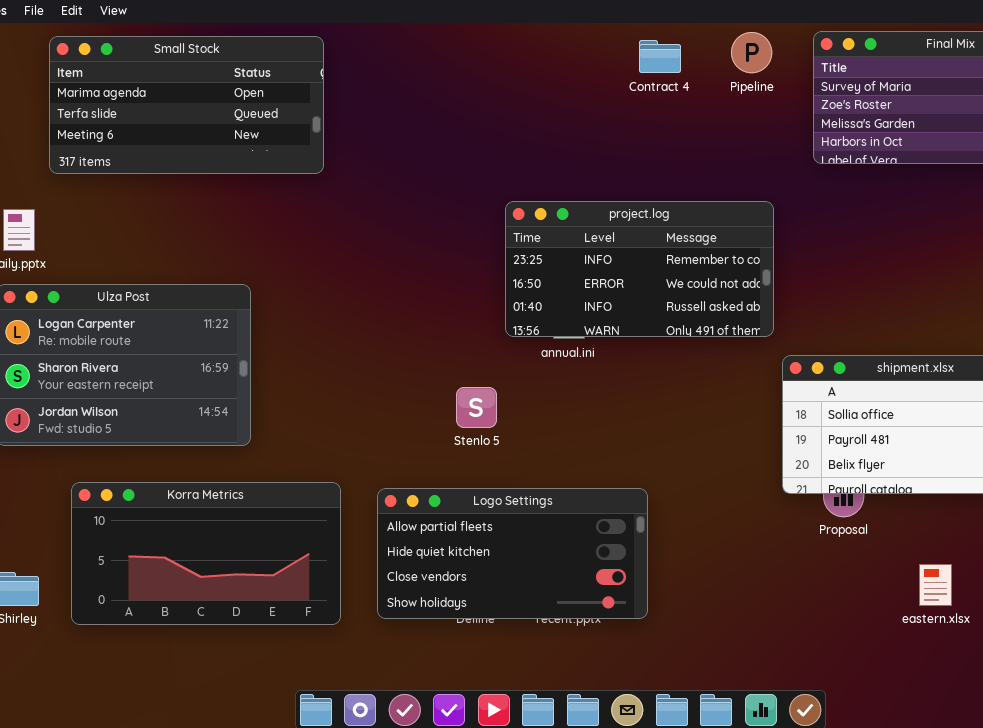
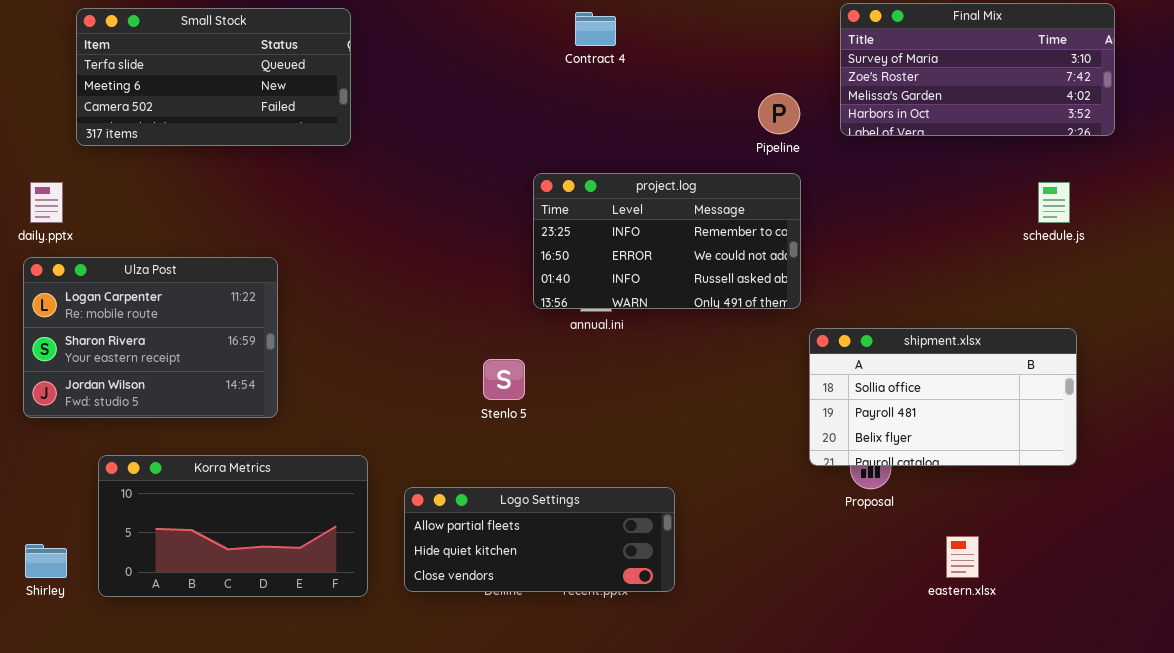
Pipeline: [731,32,772,73] -> [758,93,800,134], moved
Small Stock: [49,36,324,174] -> [76,8,351,146], scrolled down 1 row
Contract 4: [639,40,681,73] -> [575,12,616,46], moved
Logo Settings: [377,488,648,619] -> [404,487,675,592], resized

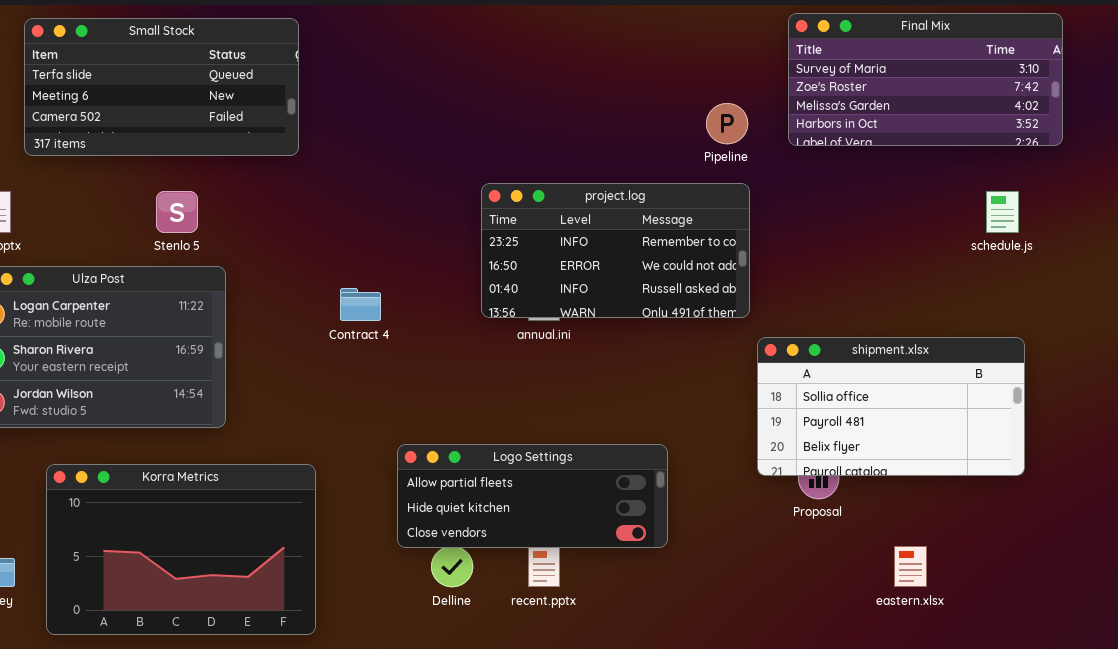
Contract 4: [575,12,616,46] -> [340,288,381,321], moved
Stenlo 5: [483,359,525,400] -> [156,191,198,233], moved
Korra Metrics: [98,455,368,597] -> [46,464,316,635], resized
Logo Settings: [404,487,675,592] -> [397,444,668,548], moved

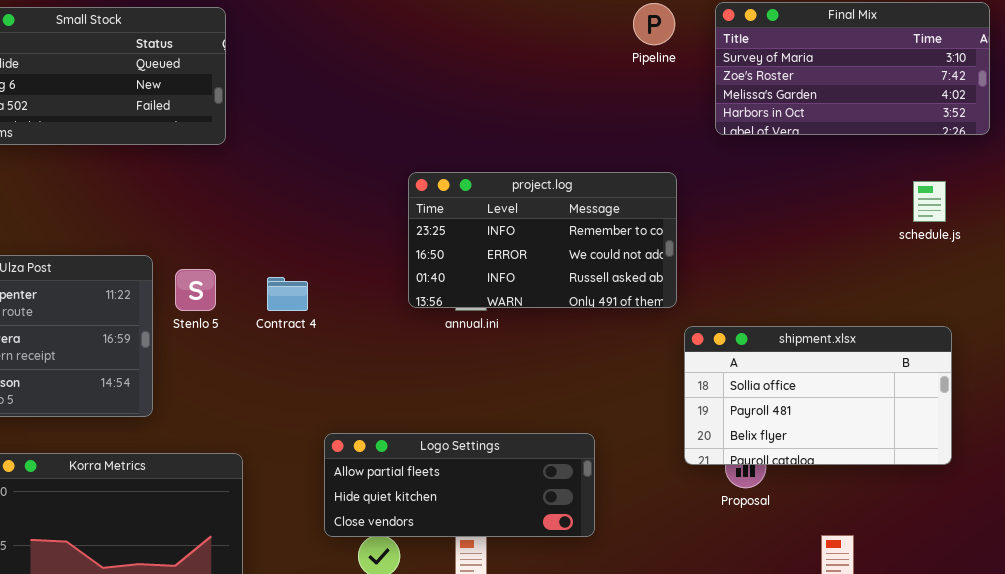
Pipeline: [706,103,748,144] -> [633,3,675,45], moved
Stenlo 5: [156,191,198,233] -> [175,269,216,311], moved

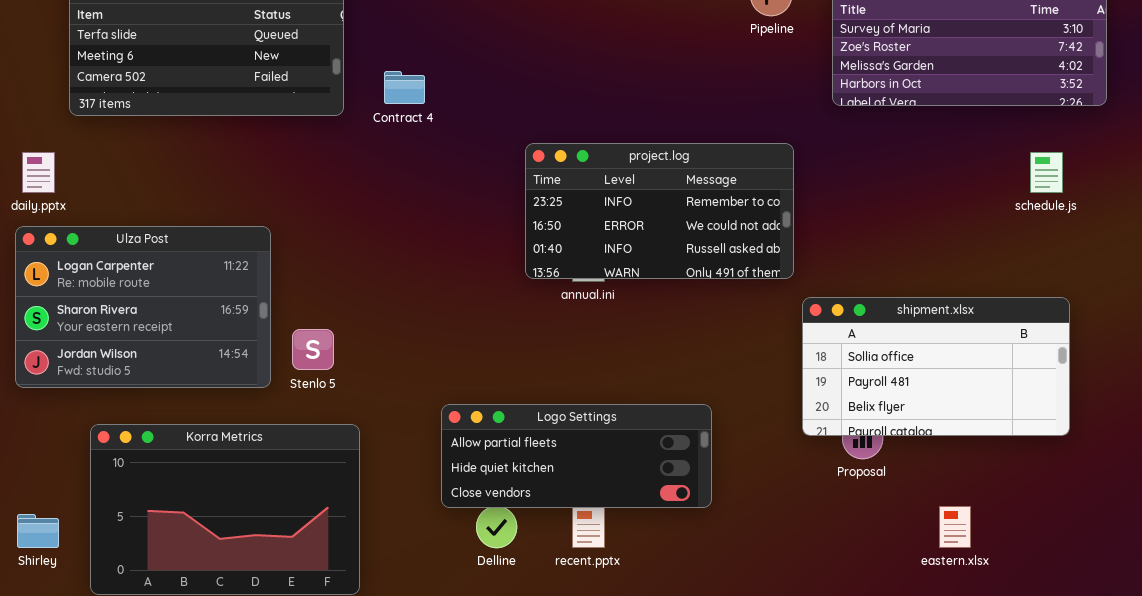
Stenlo 5: [175,269,216,311] -> [292,329,334,370], moved
Contract 4: [267,277,308,311] -> [384,71,425,104], moved

